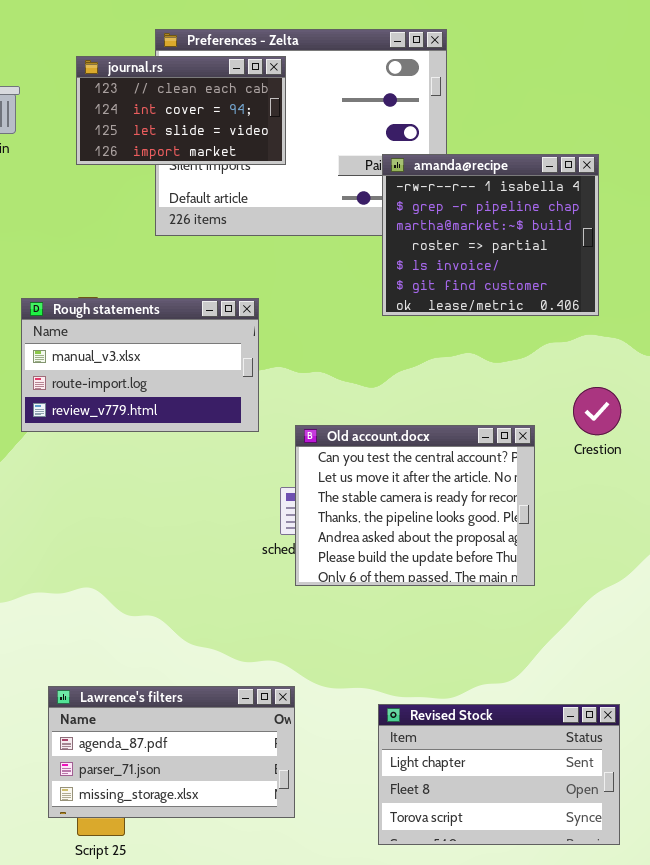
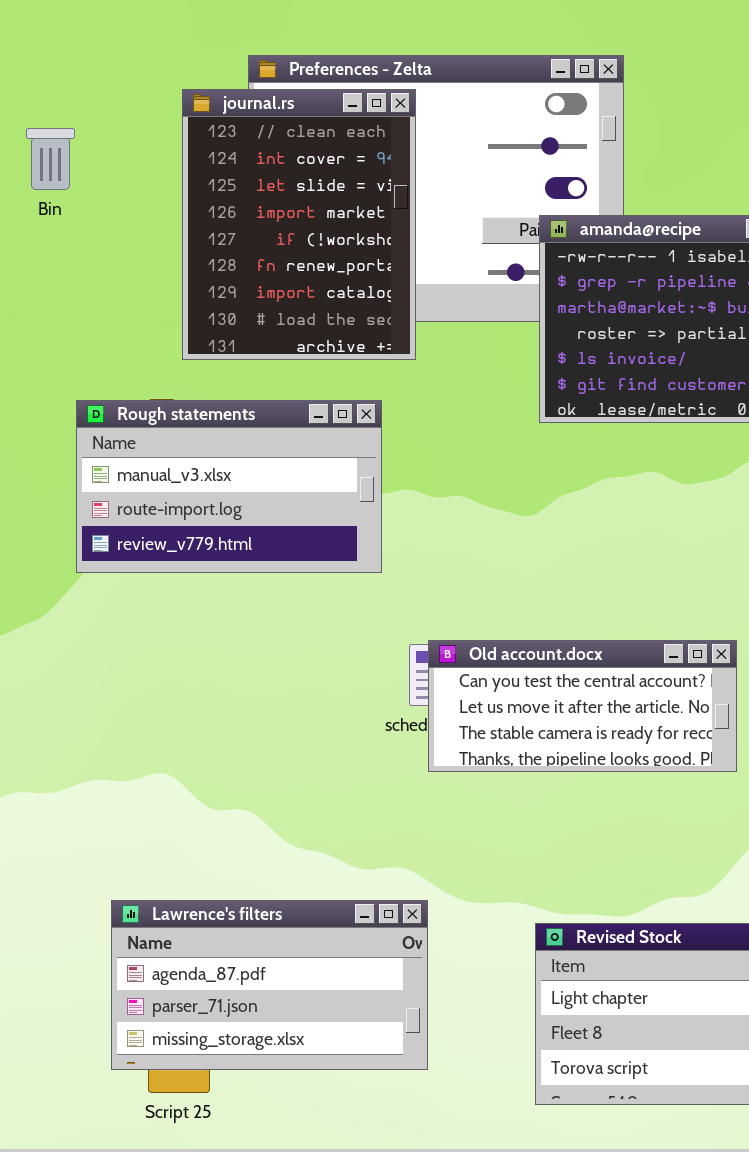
journal.rs: [76,56,286,165] -> [182,89,416,360], resized
Old account.docx: [295,425,535,586] -> [428,640,737,772], resized

